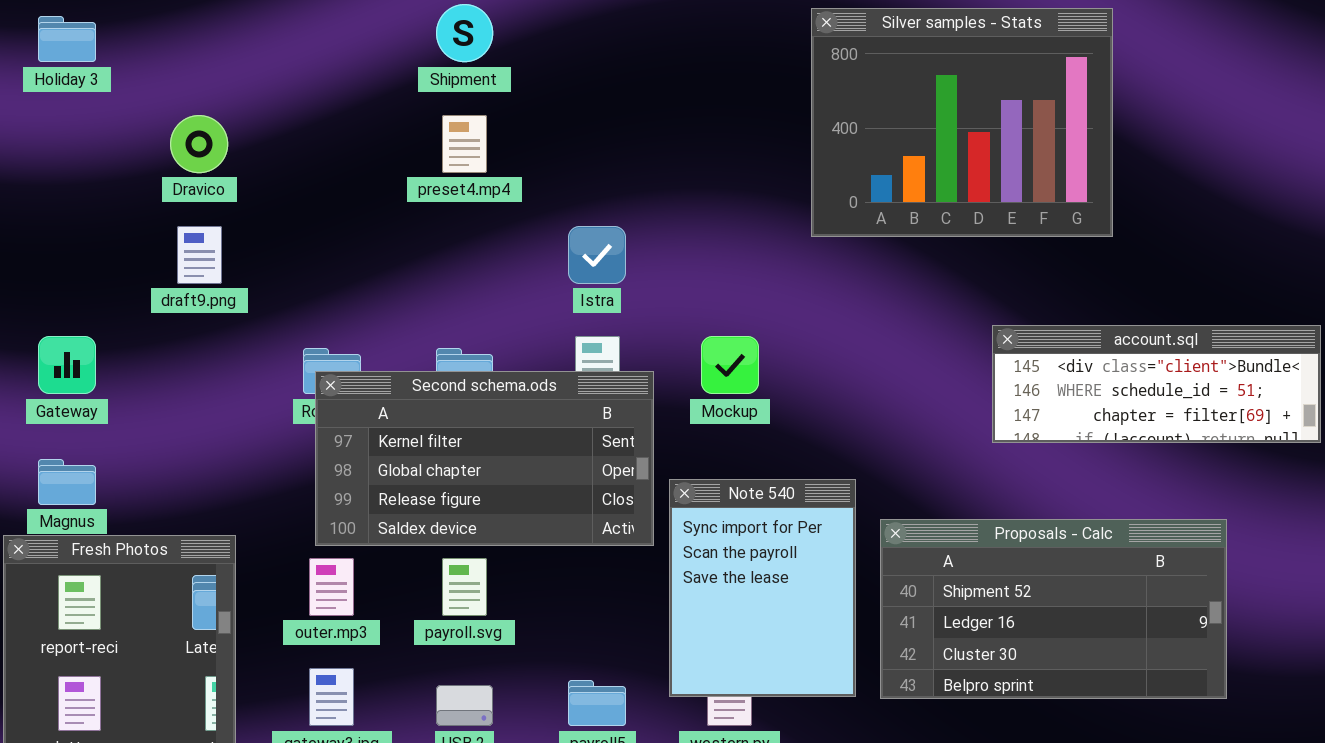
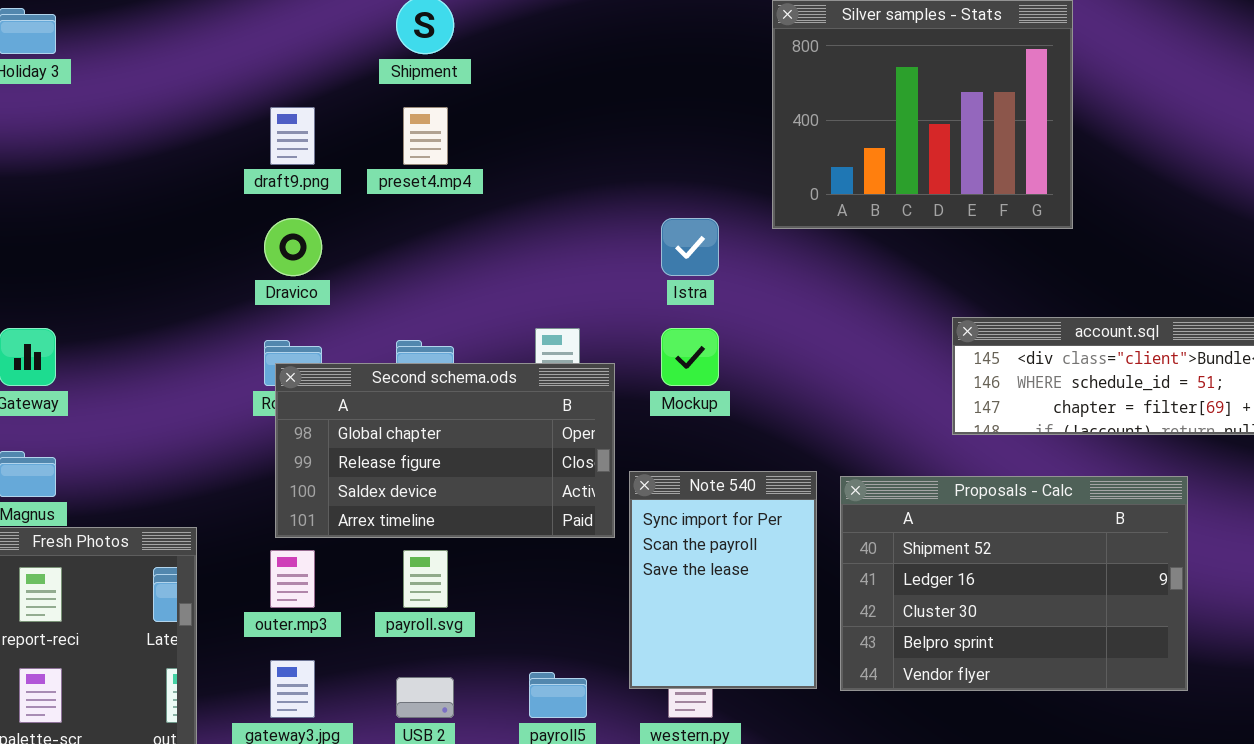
Dravico: [170,115,228,173] -> [264,218,322,276], moved
draft9.png: [177,226,222,284] -> [270,107,315,165], moved
Istra: [568,226,626,284] -> [661,218,719,276], moved
Second schema.ods: [315,371,654,546] -> [275,363,615,538], scrolled down 1 row
Proposals - Calc: [880,519,1227,699] -> [840,476,1188,691], resized

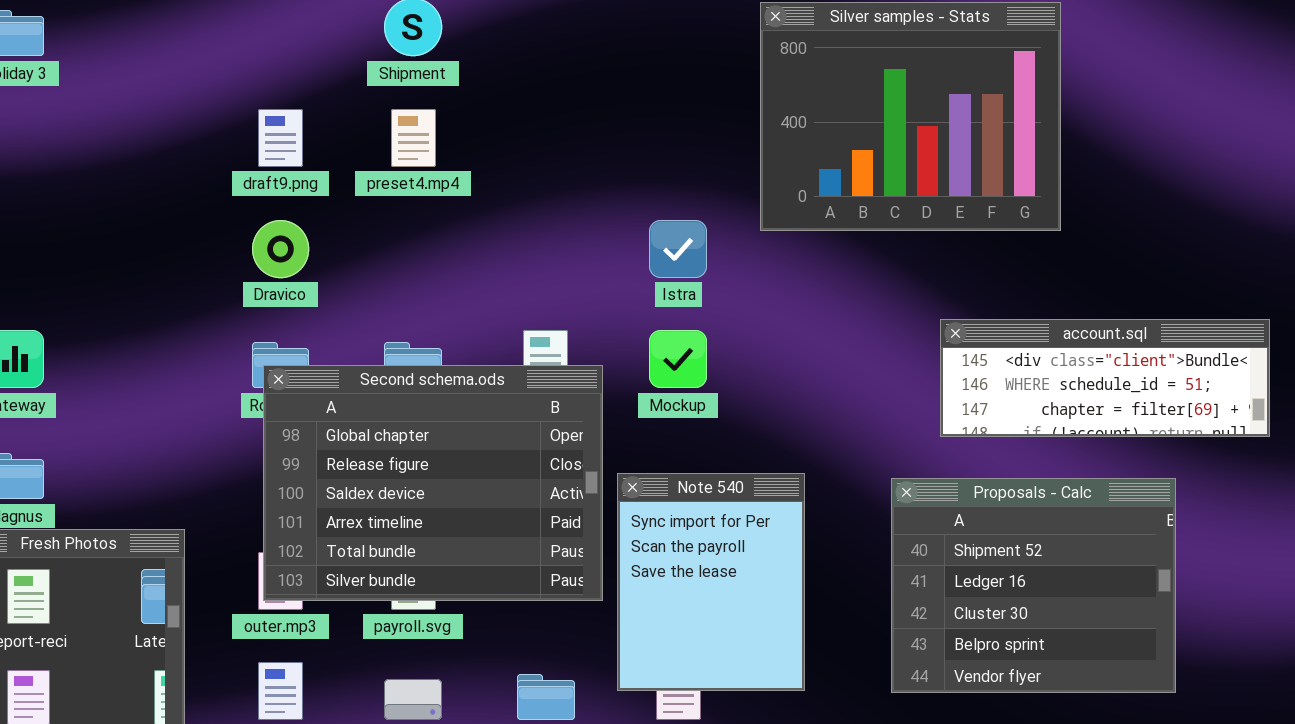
Second schema.ods: [275,363,615,538] -> [263,365,603,601], resized
Proposals - Calc: [840,476,1188,691] -> [891,478,1176,693], resized

